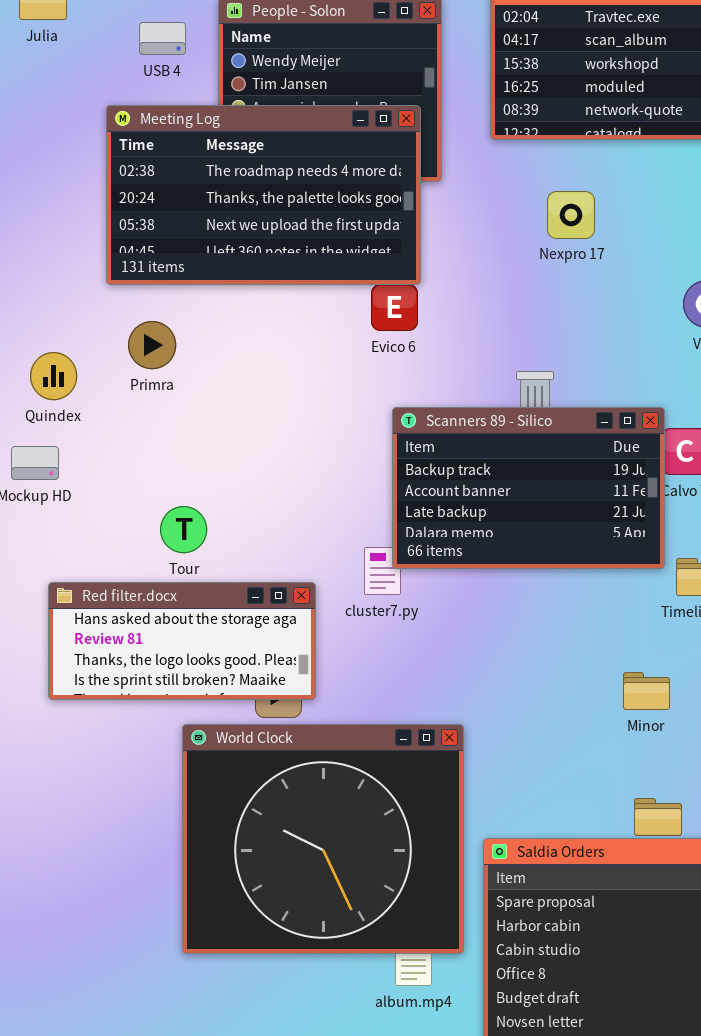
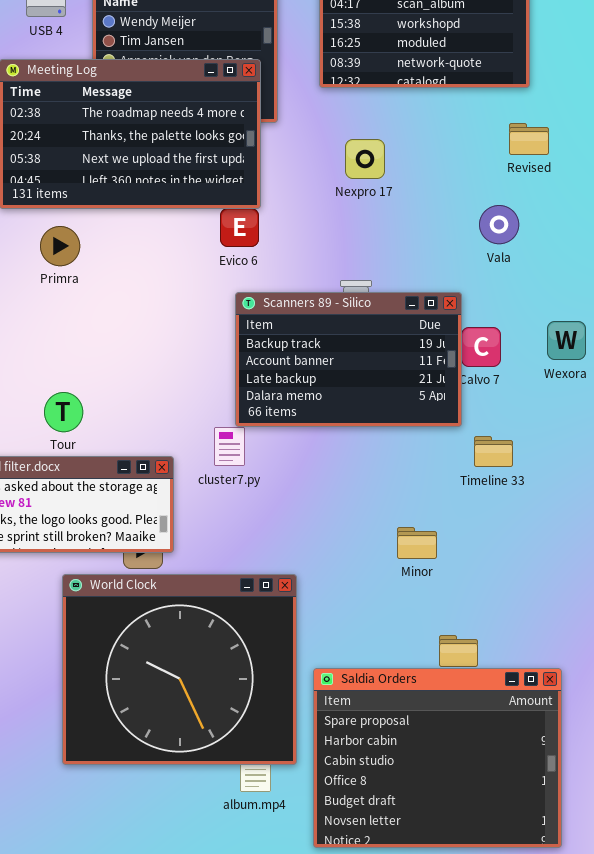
Nexpro 17: [547,191,595,239] -> [345,139,385,179], moved
Primra: [128,321,176,369] -> [40,226,80,266], moved
Scanners 89 - Silico: [392,407,665,569] -> [235,292,462,427], moved
Minor: [623,672,670,710] -> [397,527,437,559], moved

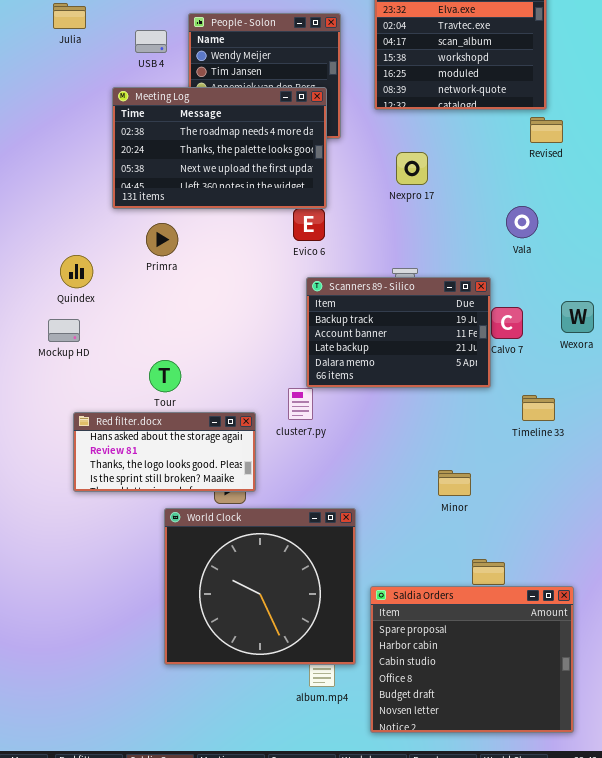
Revised: [509,123,549,155] -> [530,117,563,143], moved
Timeline 33: [474,436,513,467] -> [522,395,555,421], moved

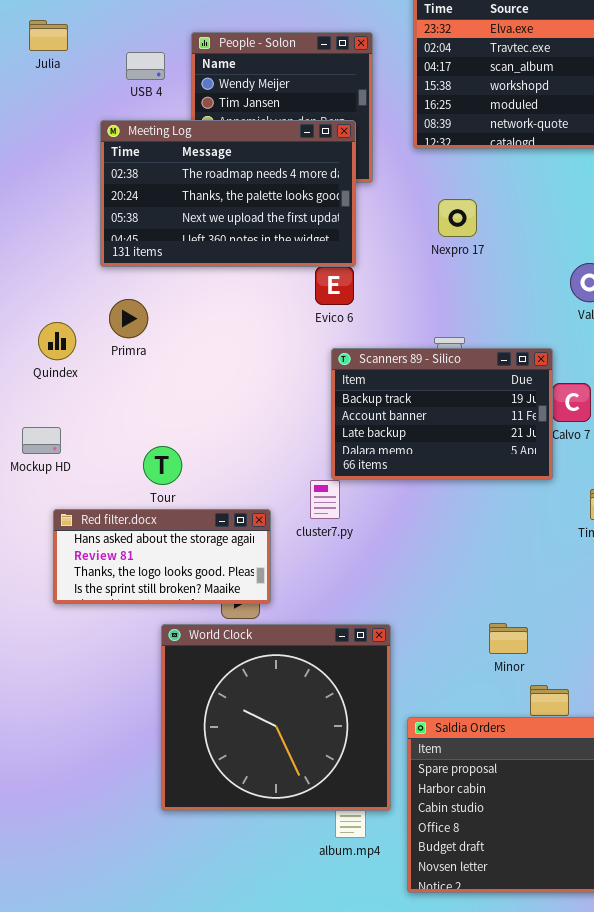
Primra: [146,223,178,256] -> [109,299,148,338], moved
Mockup HD: [48,319,80,342] -> [22,427,61,454], moved
Minor: [438,470,471,496] -> [489,623,528,654], moved

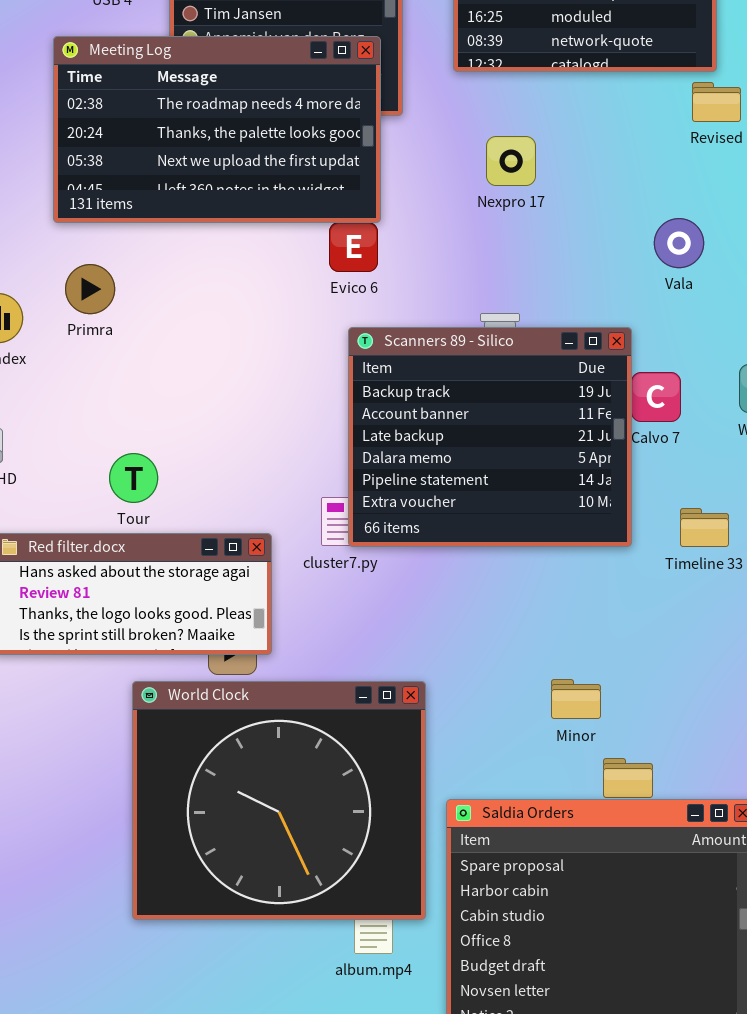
Scanners 89 - Silico: [331,348,553,480] -> [348,327,632,547], resized

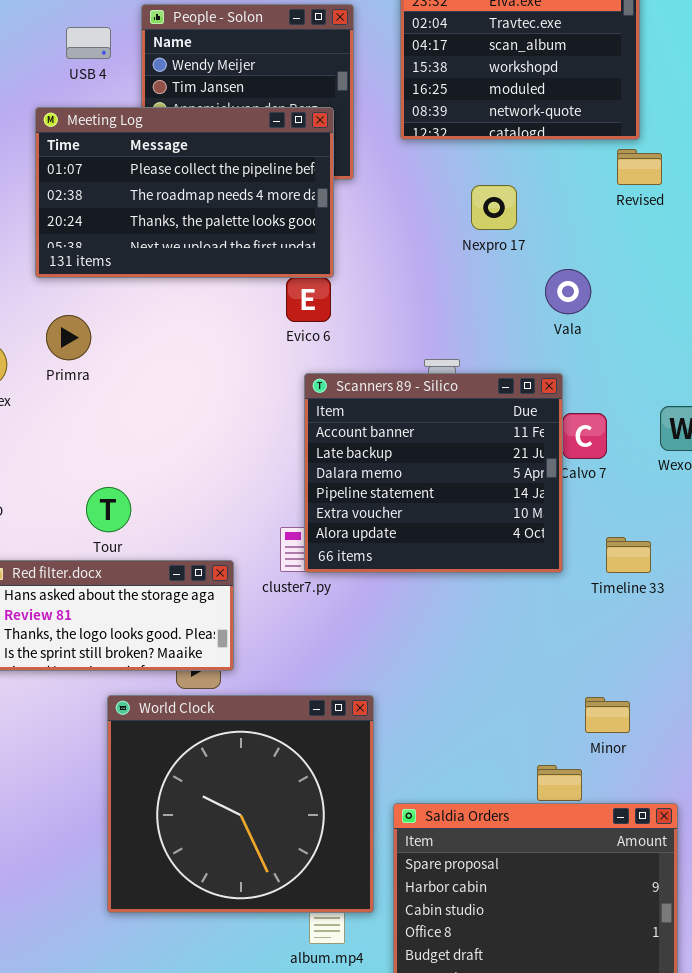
Meeting Log: [53,36,381,223] -> [35,107,334,278], scrolled up 1 row
Nexpro 17: [486,136,536,186] -> [471,185,517,230], moved
Vala: [654,218,704,268] -> [545,269,591,314], moved
Scanners 89 - Silico: [348,327,632,547] -> [304,373,563,573], scrolled down 1 row
Minor: [551,679,601,719] -> [585,697,630,733], moved

